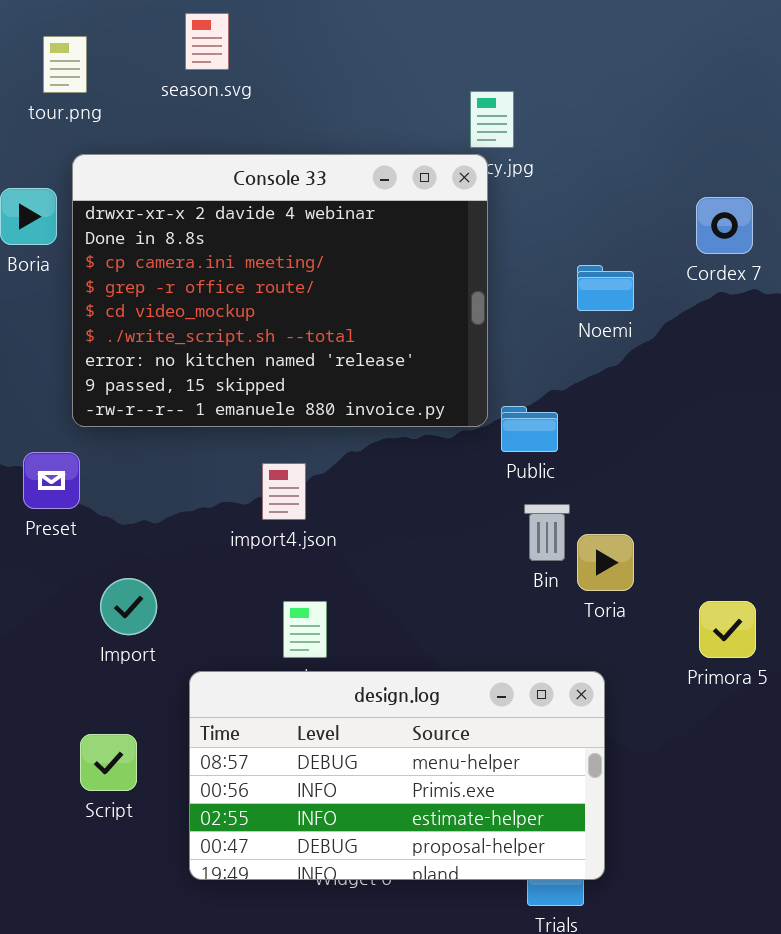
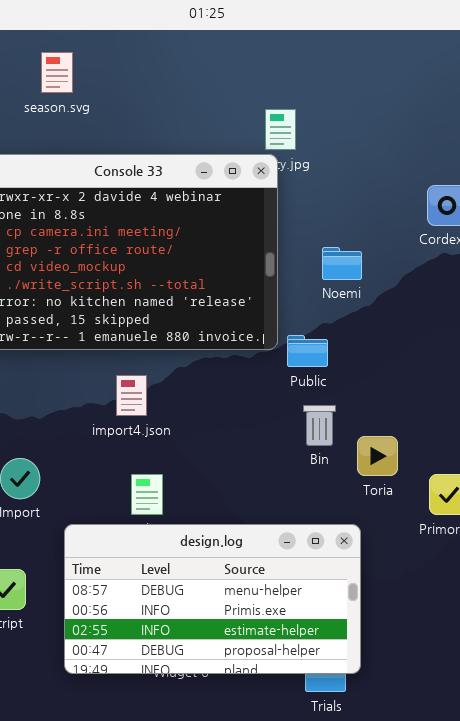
season.svg: [185,13,229,70] -> [41,52,73,93], moved
Noemi: [577,265,634,311] -> [322,247,362,280], moved
Toria: [577,534,634,591] -> [357,436,398,476], moved

